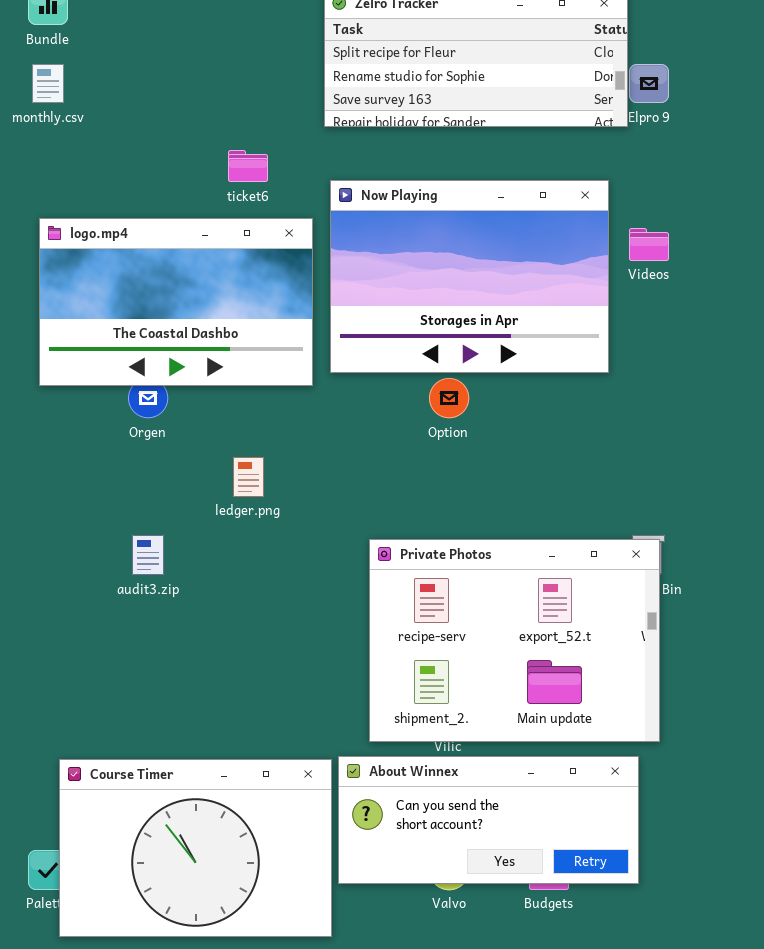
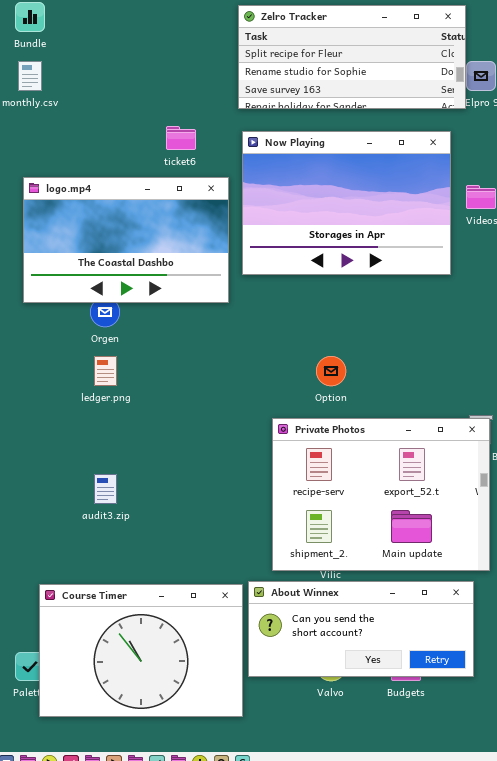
Now Playing: [330,180,609,373] -> [242,131,451,275], moved
Option: [429,378,469,418] -> [316,356,346,386], moved
ledger.png: [233,457,264,497] -> [94,356,117,386], moved
audit3.zip: [132,535,164,575] -> [94,474,117,504], moved

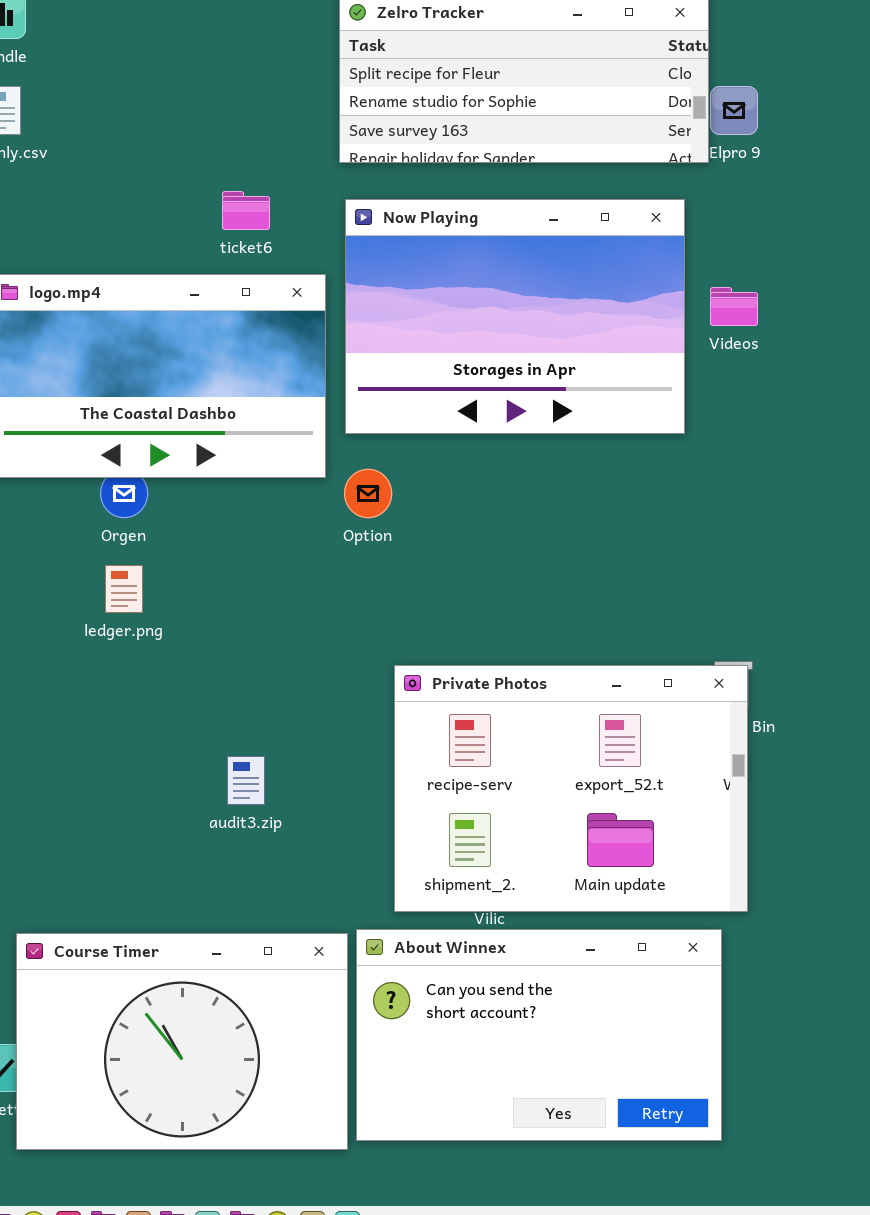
Option: [316,356,346,386] -> [344,469,392,518], moved
audit3.zip: [94,474,117,504] -> [227,756,265,805], moved
About Winnex: [248,581,474,677] -> [356,929,722,1141], resized

